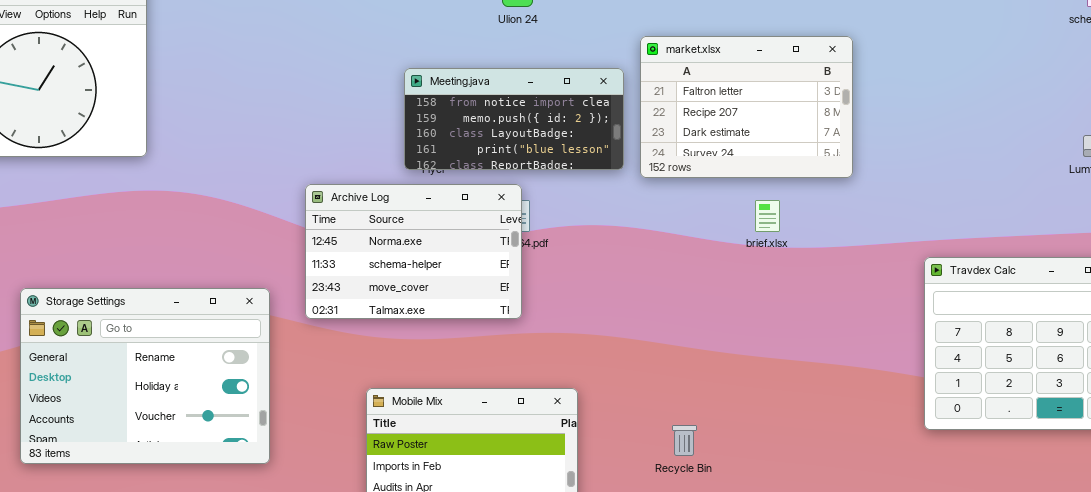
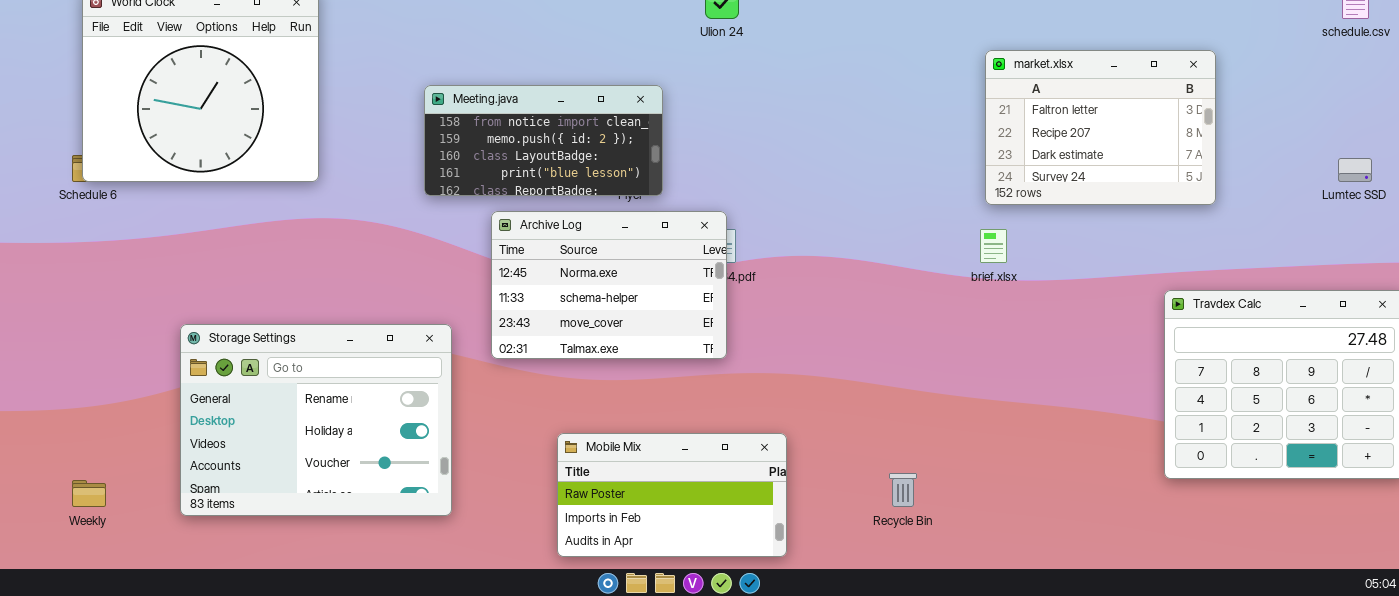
market.xlsx: [640,36,853,178] -> [985,50,1216,205], moved
Meeting.java: [404,68,624,170] -> [424,85,663,196], moved

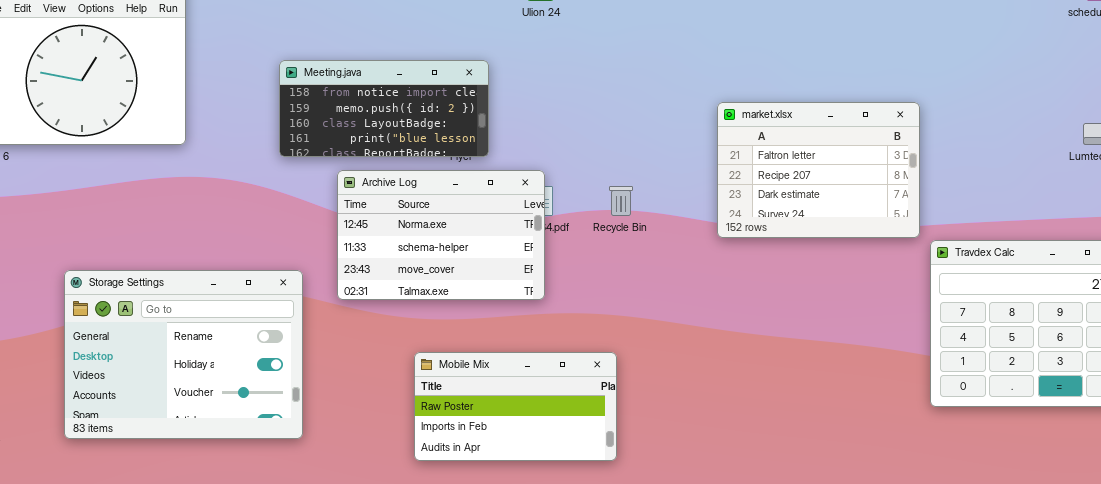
market.xlsx: [985,50,1216,205] -> [717,102,920,238], moved
Mobile Mix: [557,433,787,557] -> [414,352,617,461], moved
Recycle Bin: [889,473,917,507] -> [609,186,633,216], moved

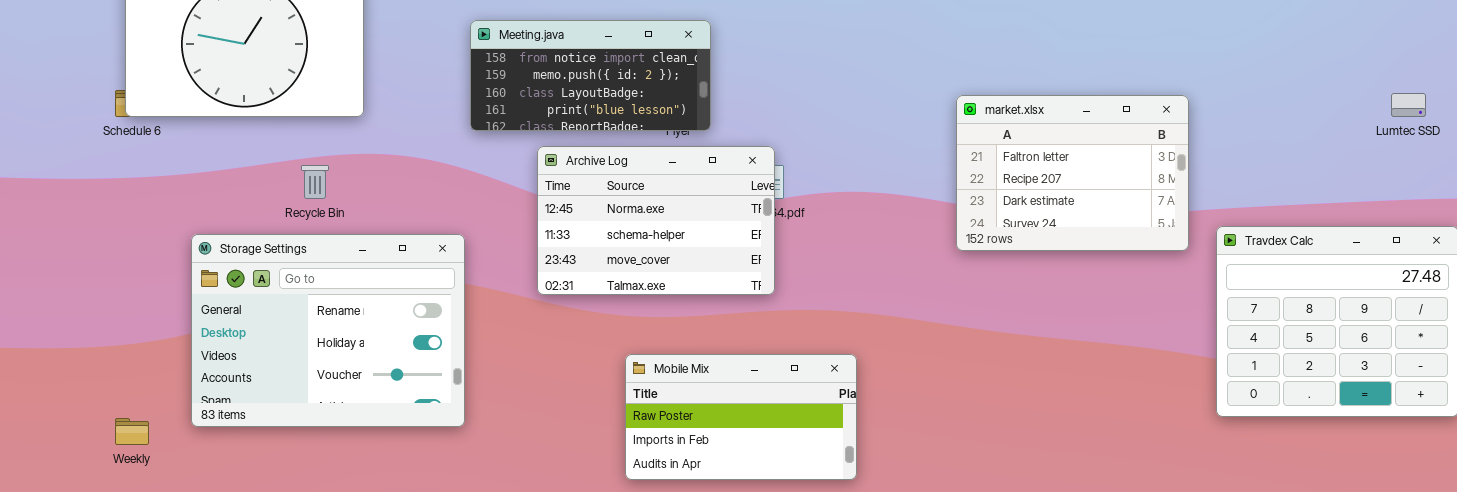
market.xlsx: [717,102,920,238] -> [956,95,1189,251], moved
Recycle Bin: [609,186,633,216] -> [301,165,329,199], moved
Storage Settings: [64,270,303,439] -> [191,234,465,427], moved

